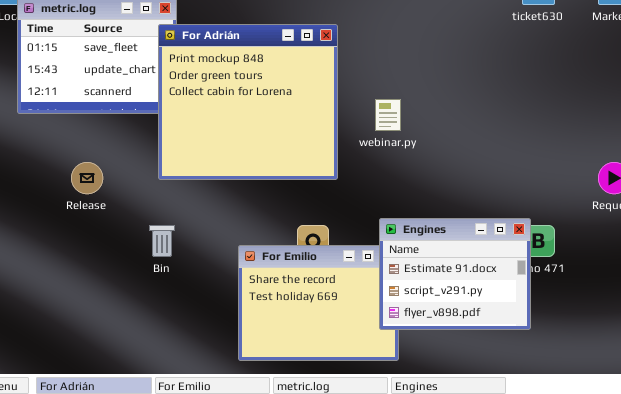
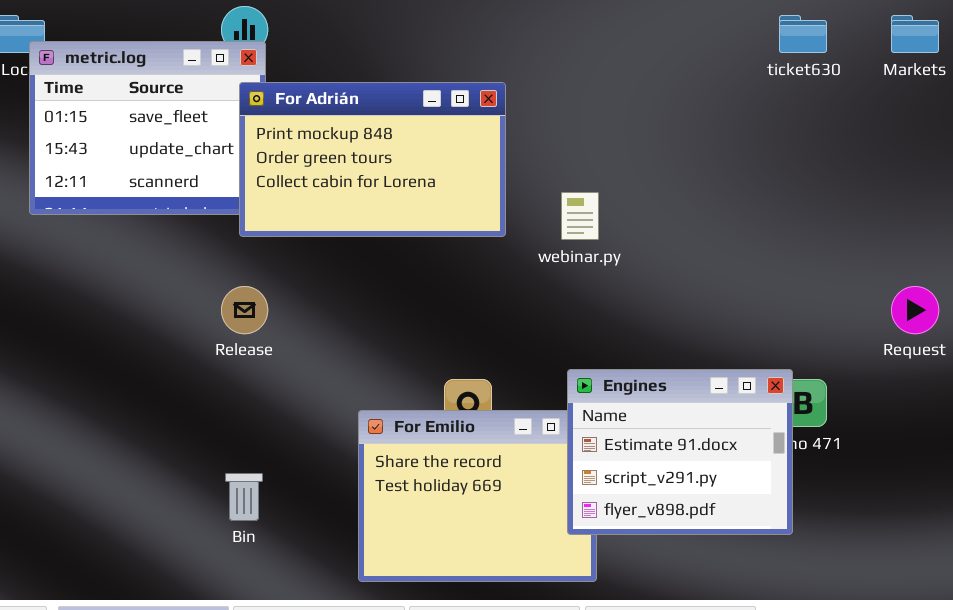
For Adrián: [158,24,338,180] -> [239,82,506,237], resized
Release: [71,162,103,194] -> [221,286,268,334], moved
Bin: [149,225,175,257] -> [225,473,263,521], moved

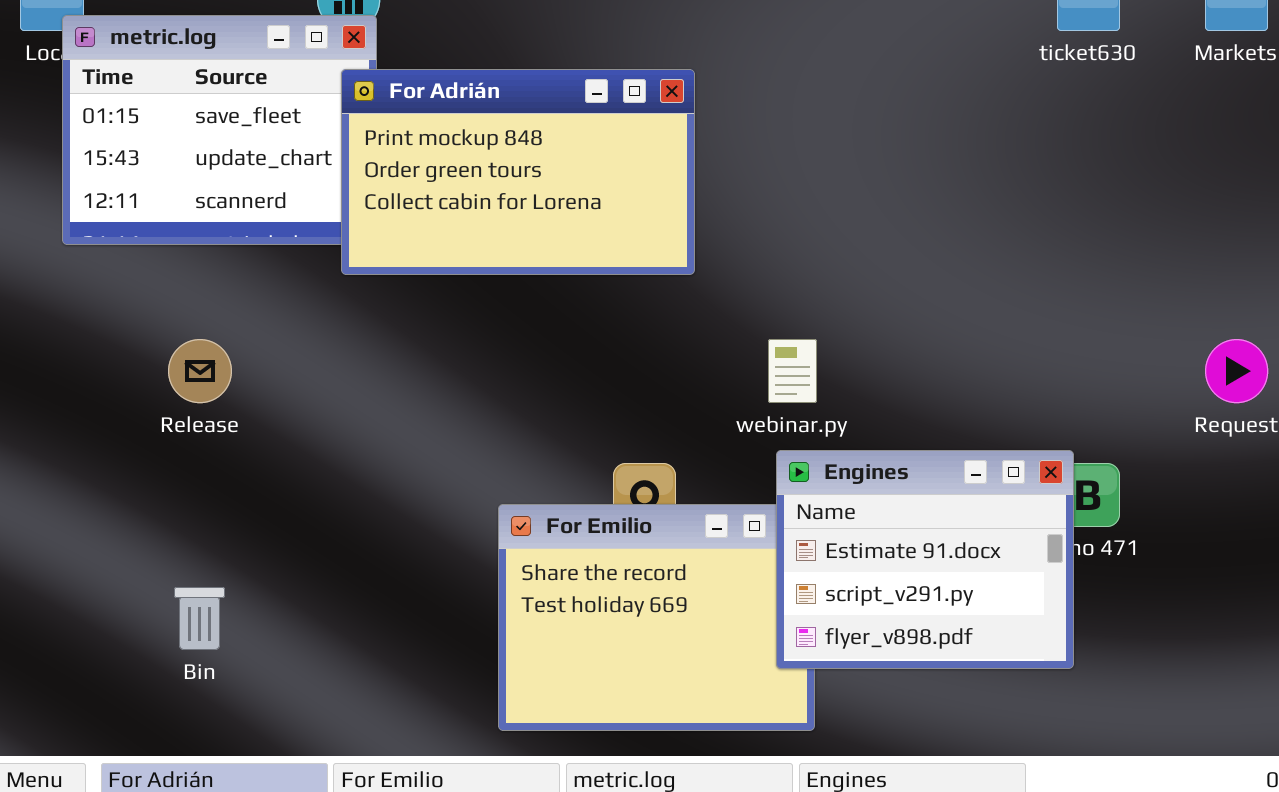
webinar.py: [561,192,599,240] -> [768,339,817,403], moved
Release: [221,286,268,334] -> [168,339,232,403], moved
Bin: [225,473,263,521] -> [174,587,225,650], moved

